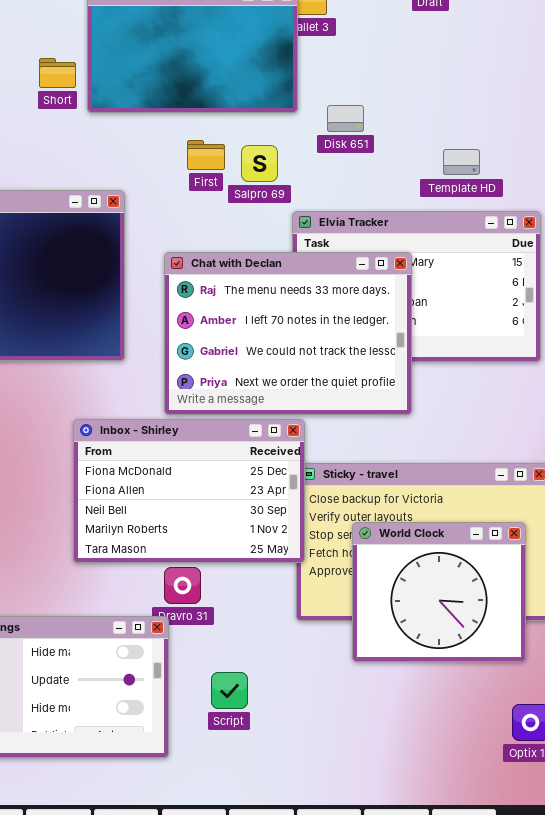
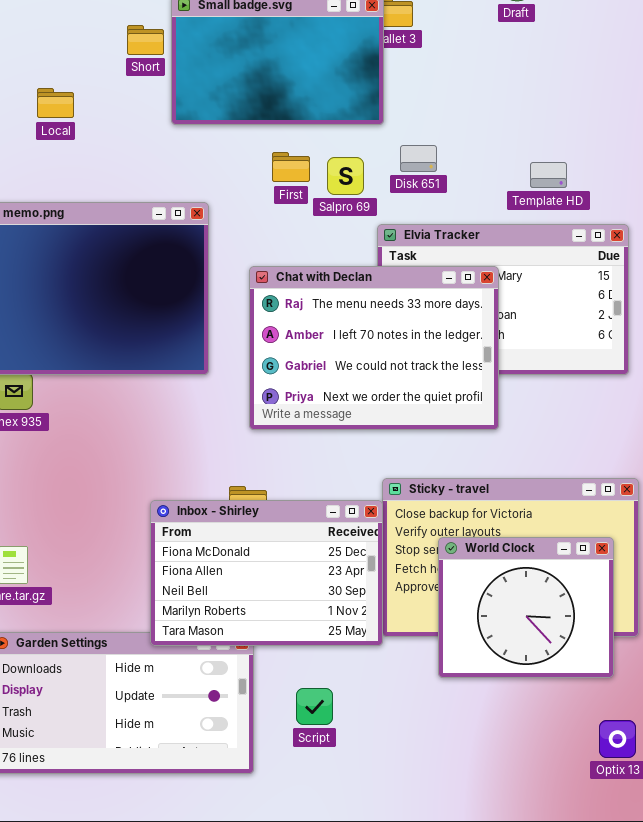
Short: [39,58,76,88] -> [127,25,164,55], moved
Disk 651: [327,105,364,132] -> [400,145,437,172], moved
Inbox - Shirley: [73,419,305,563] -> [150,500,383,646], moved

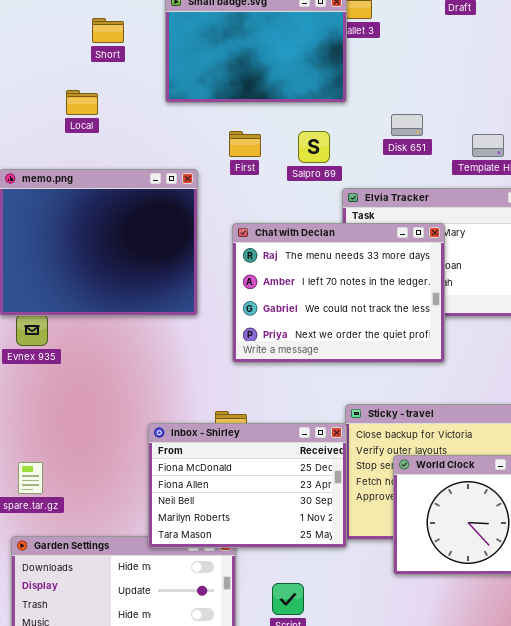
Short: [127,25,164,55] -> [92,18,124,43], moved
Local: [37,88,74,118] -> [66,90,98,115], moved
Disk 651: [400,145,437,172] -> [391,114,423,136], moved
First: [272,152,310,182] -> [229,131,261,157], moved

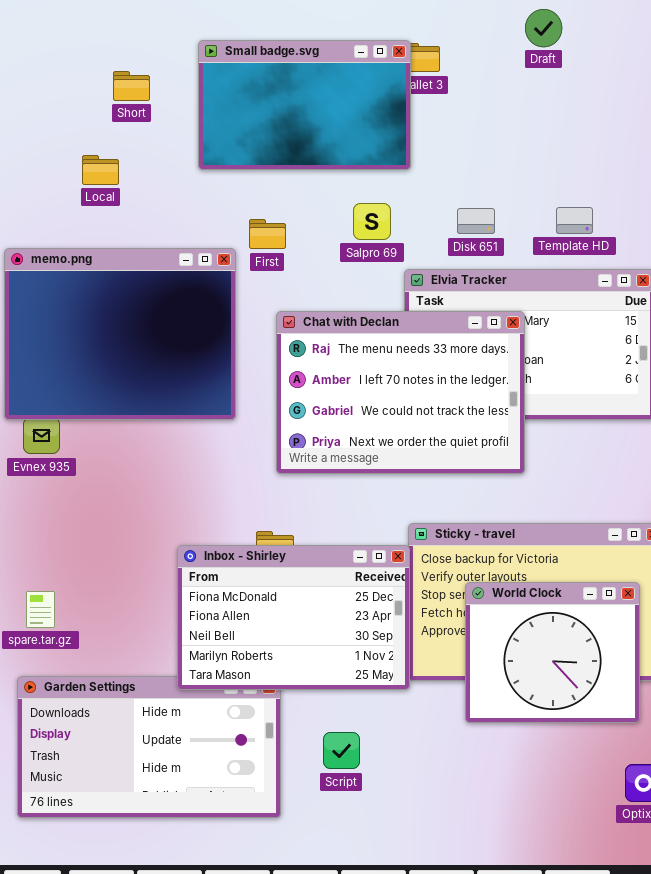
Disk 651: [391,114,423,136] -> [457,208,495,234], moved
First: [229,131,261,157] -> [249,219,286,249], moved

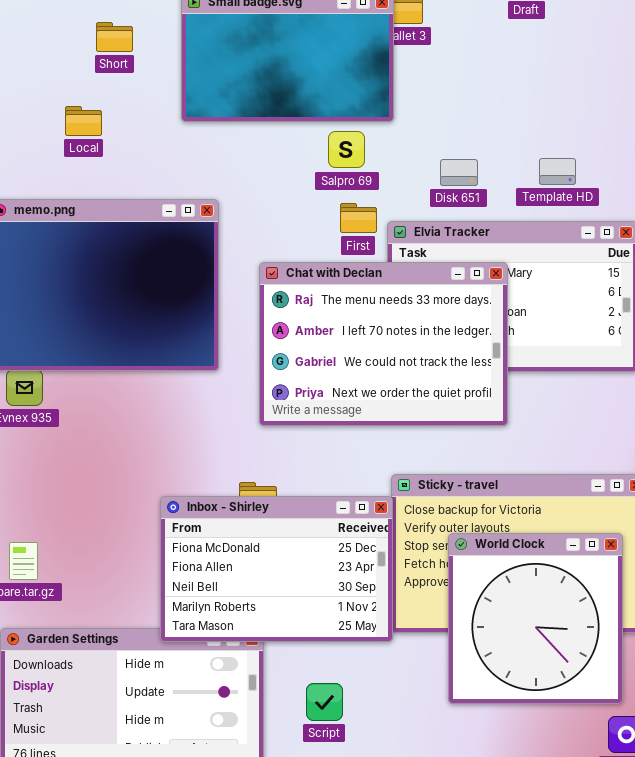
Salpro 69: [353,203,391,240] -> [328,131,365,168], moved
First: [249,219,286,249] -> [340,203,377,233], moved
World Clock: [465,582,640,723] -> [448,533,623,704], resized

